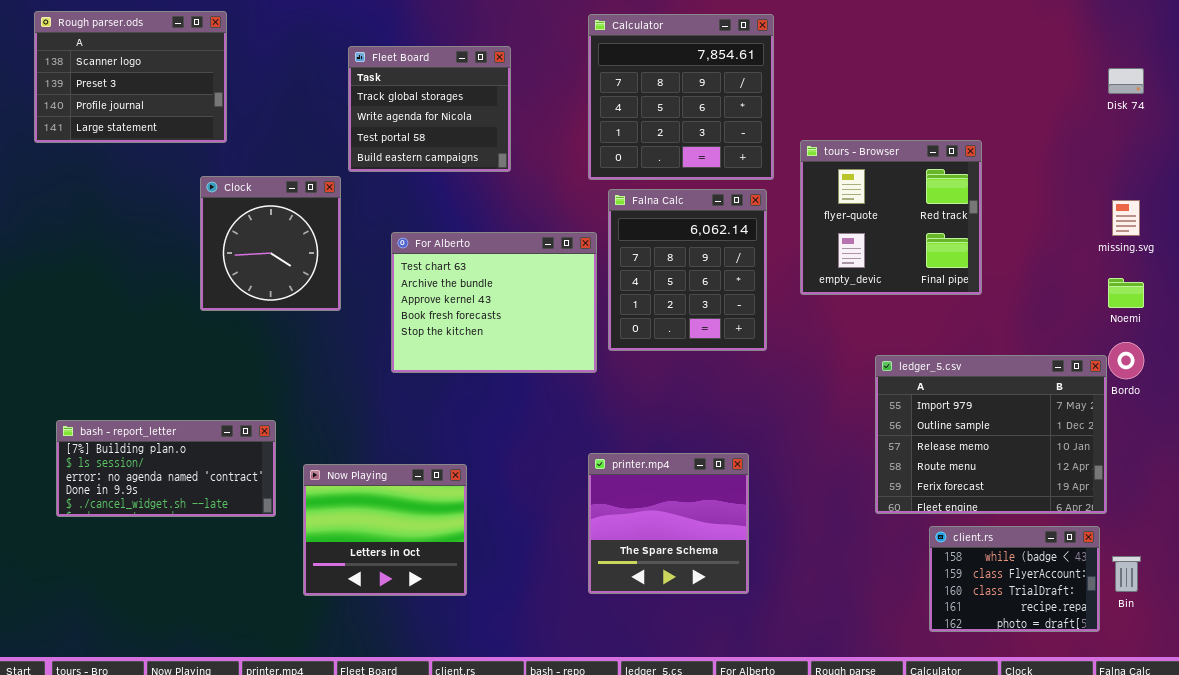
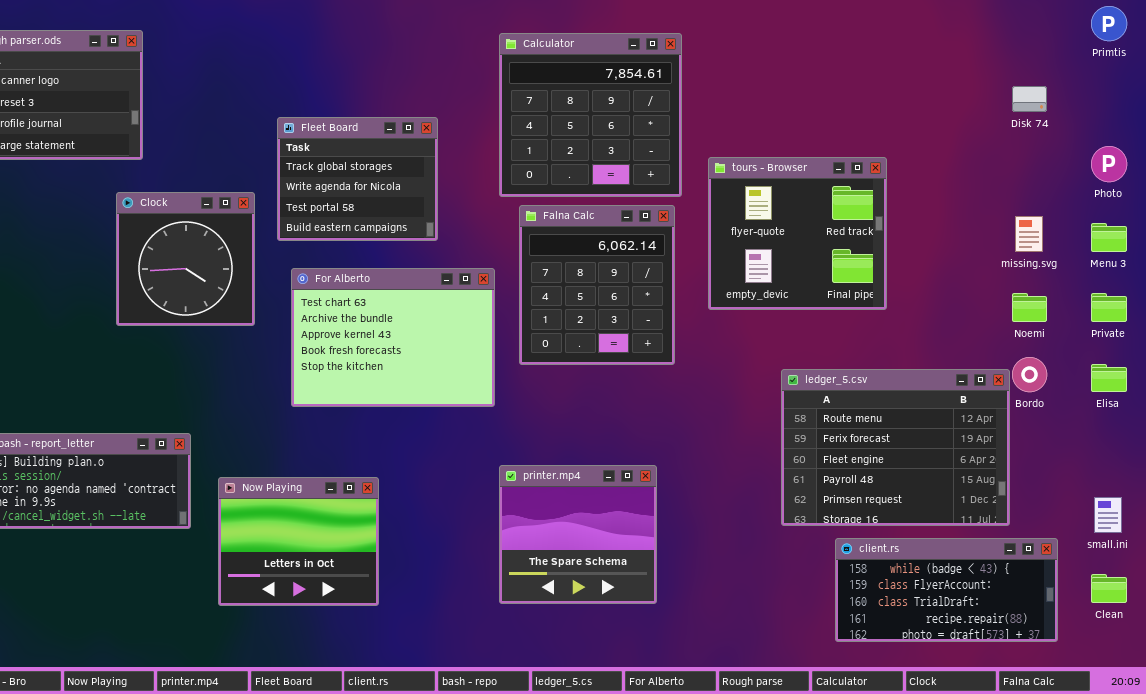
Fleet Board: [348,46,511,172] -> [277,117,438,241], moved
For Alberto: [391,232,597,373] -> [291,268,495,407], moved
ledger_5.csv: [875,355,1107,514] -> [781,369,1010,526], scrolled down 3 rows
client.rs: [929,526,1100,632] -> [835,538,1058,642], resized

